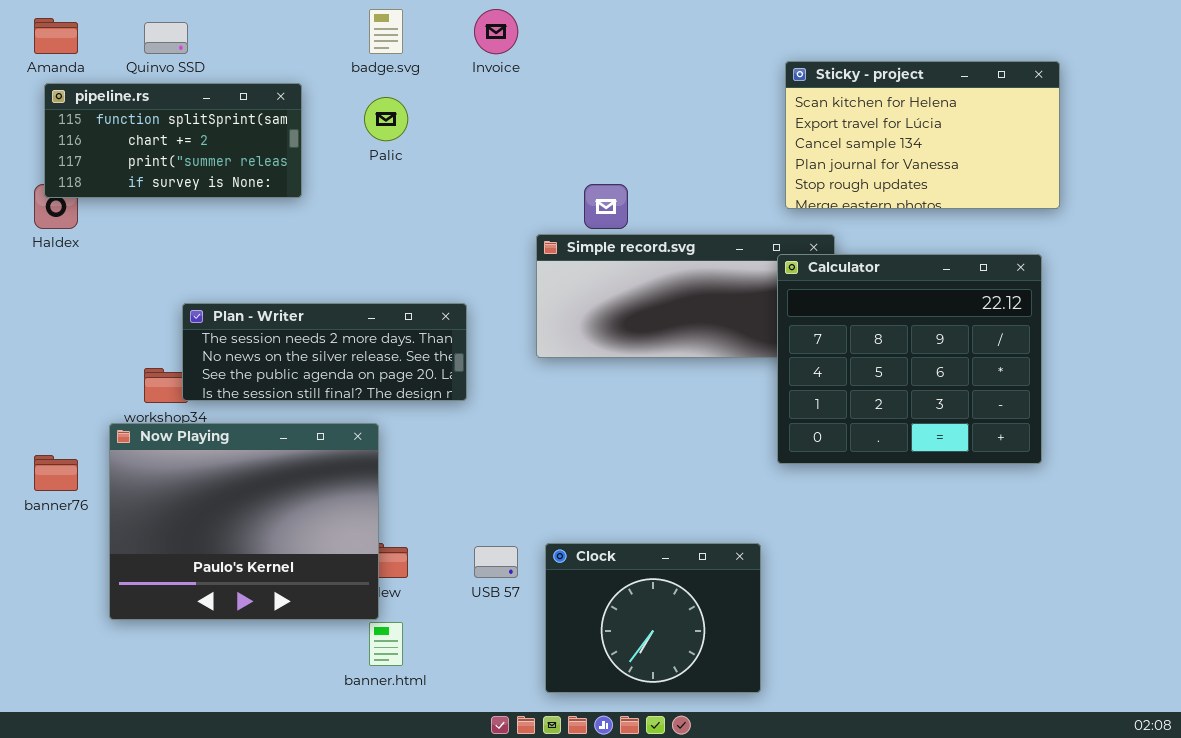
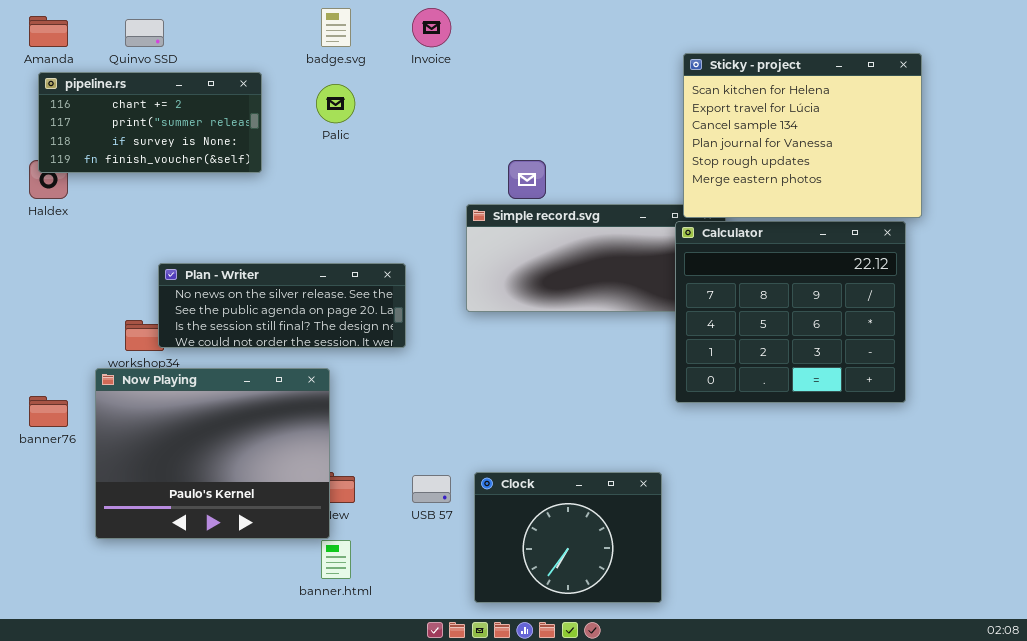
Sticky - project: [785,61,1060,209] -> [683,53,922,218], resized
pipeline.rs: [44,83,302,198] -> [38,72,262,173], scrolled down 1 row
Plan - Writer: [182,303,467,401] -> [158,263,406,348], scrolled down 1 row

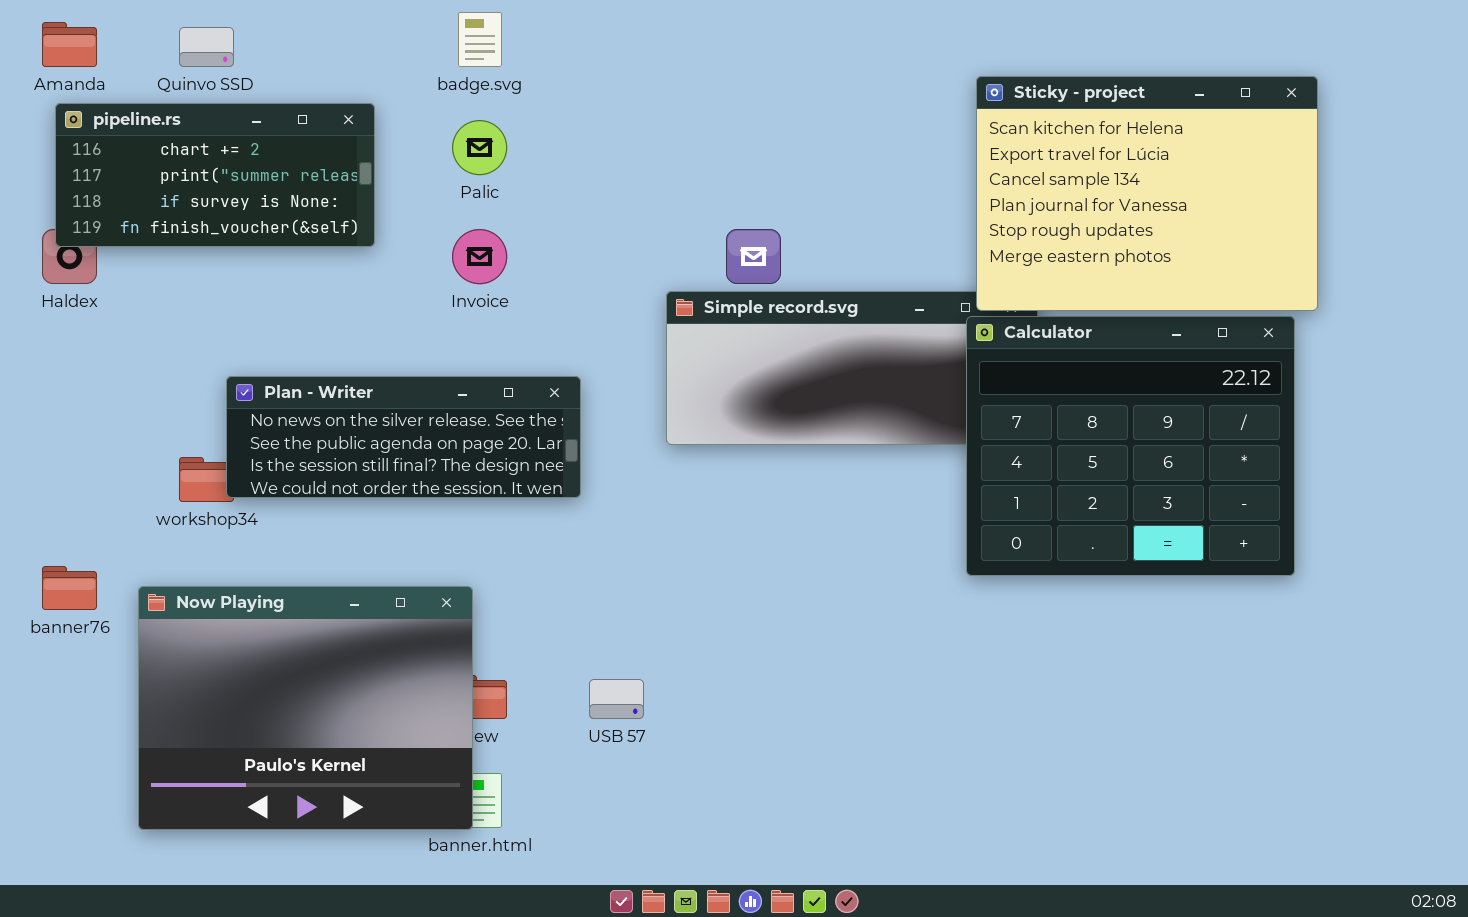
Invoice: [412,8,451,47] -> [452,229,507,284], moved
Now Playing: [95,368,330,539] -> [138,586,473,830], moved
Clock: [474,472,662,603] -> none, closed

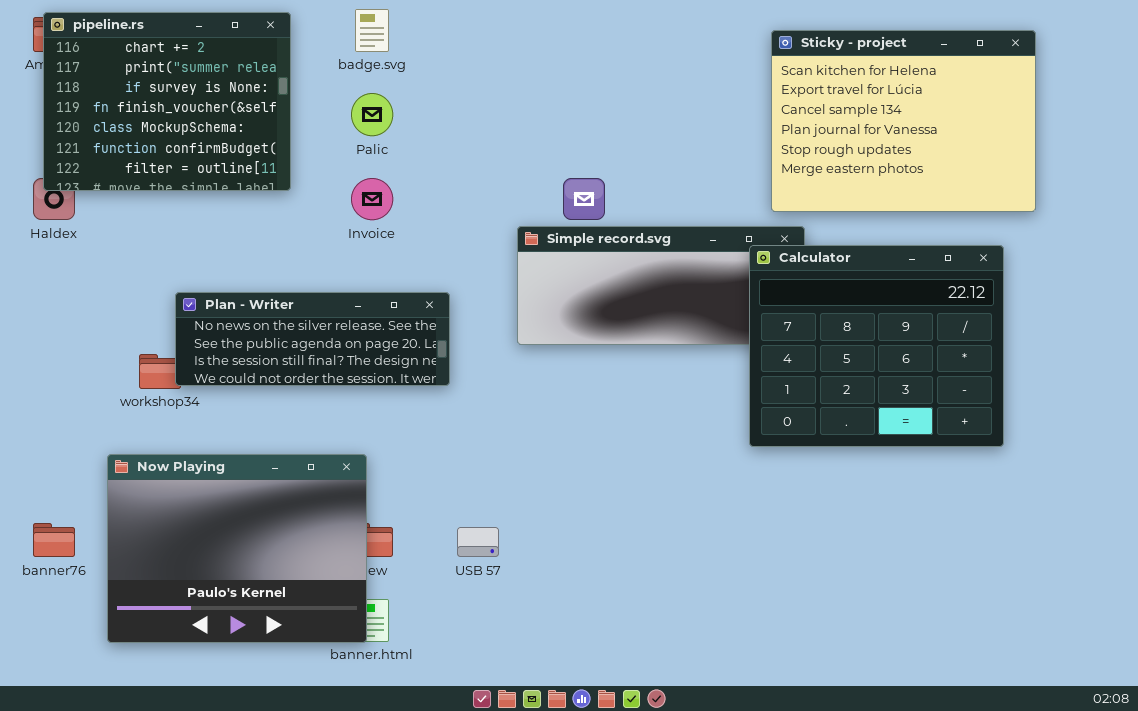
Sticky - project: [976,76,1318,311] -> [771,30,1036,212], moved
pipeline.rs: [55,103,375,247] -> [43,12,291,191], resized
banner76: [42,566,97,610] -> [33,523,75,557], moved

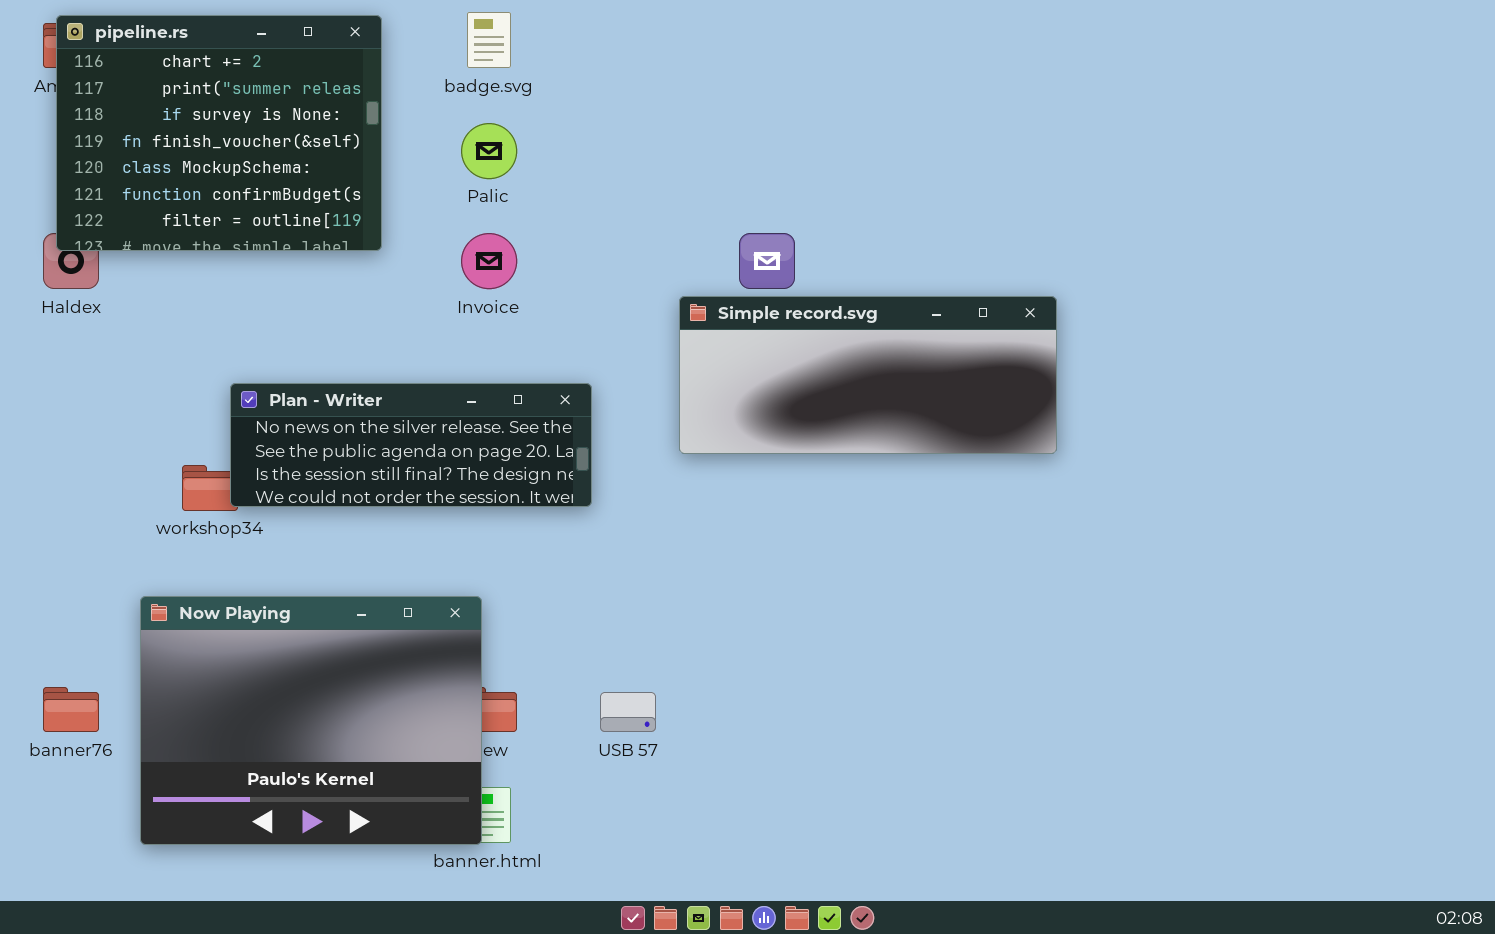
Sticky - project: [771,30,1036,212] -> none, closed
Calculator: [749,245,1004,447] -> none, closed

